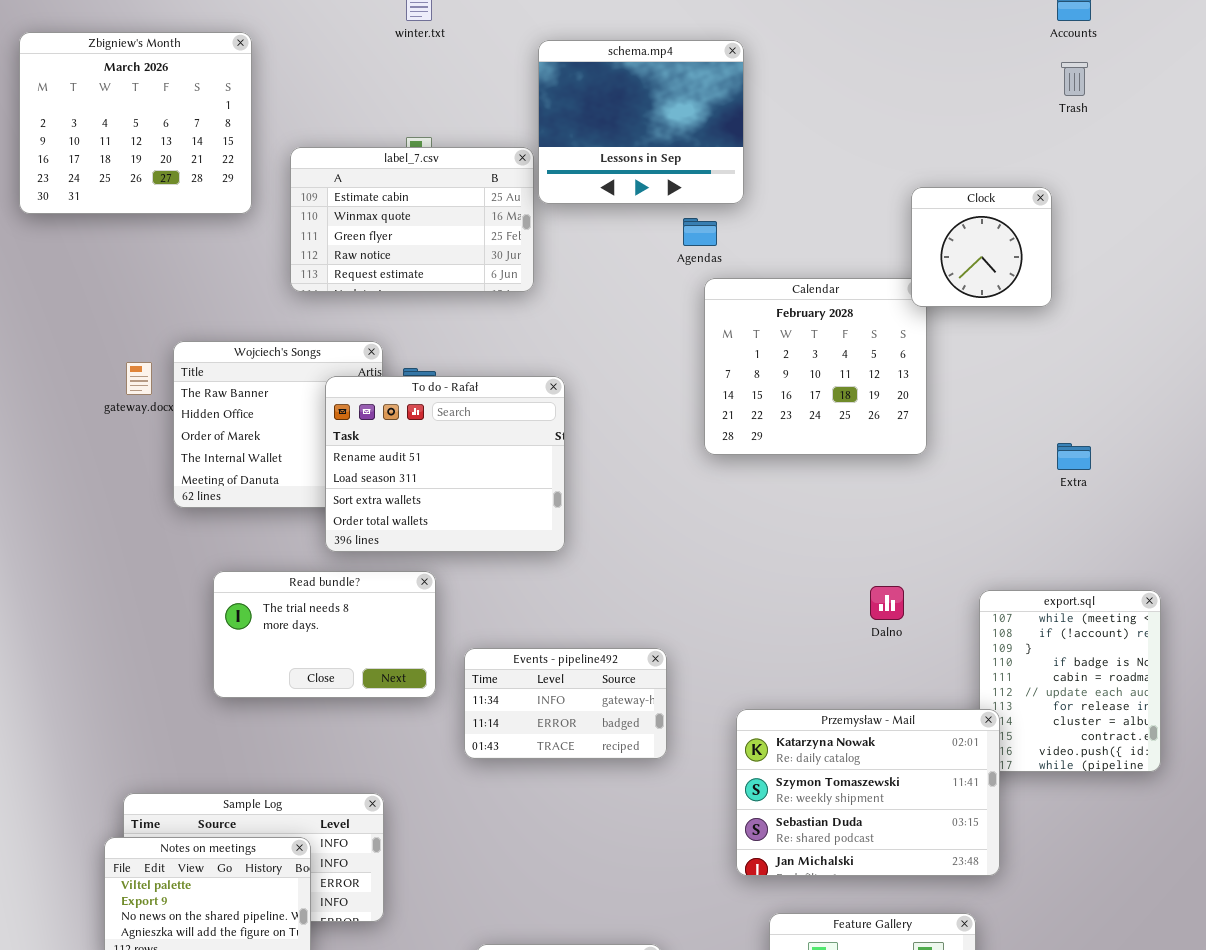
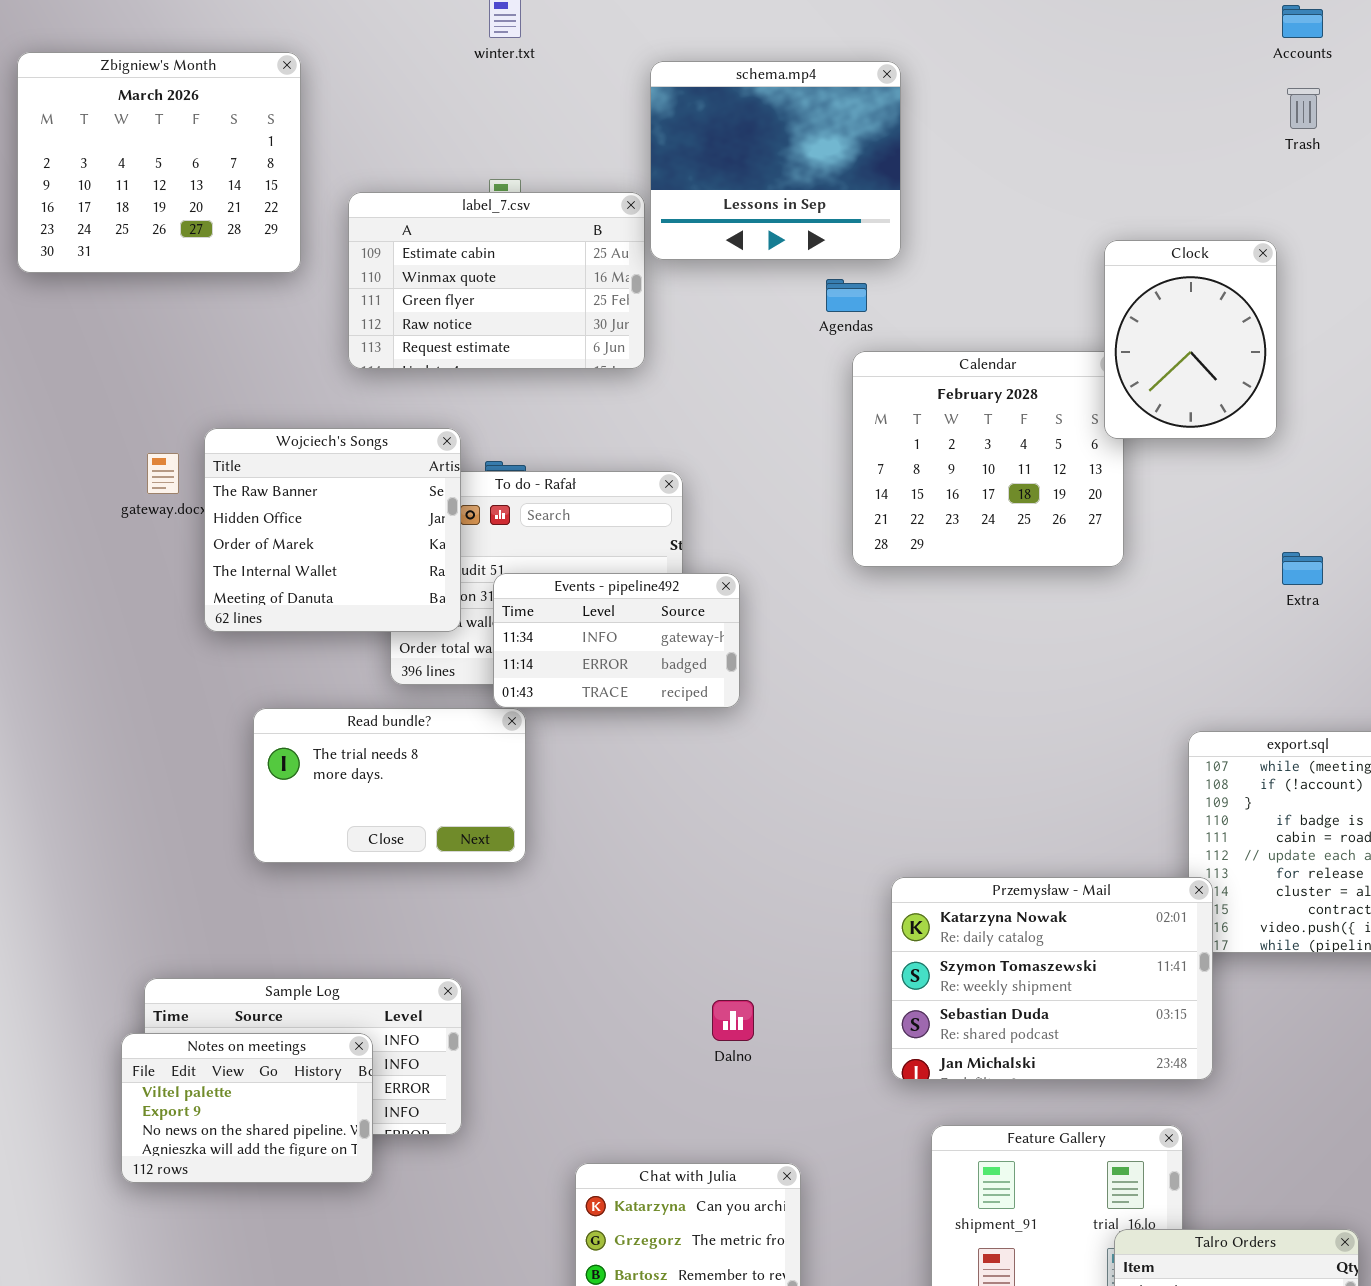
Clock: [911,187,1052,307] -> [1104,240,1277,439], resized
Wojciech's Songs: [173,341,383,508] -> [204,428,461,632], raised
Dalno: [870,586,904,620] -> [712,1000,754,1041], moved
Events - pipeline492: [464,648,667,759] -> [493,573,740,708], moved

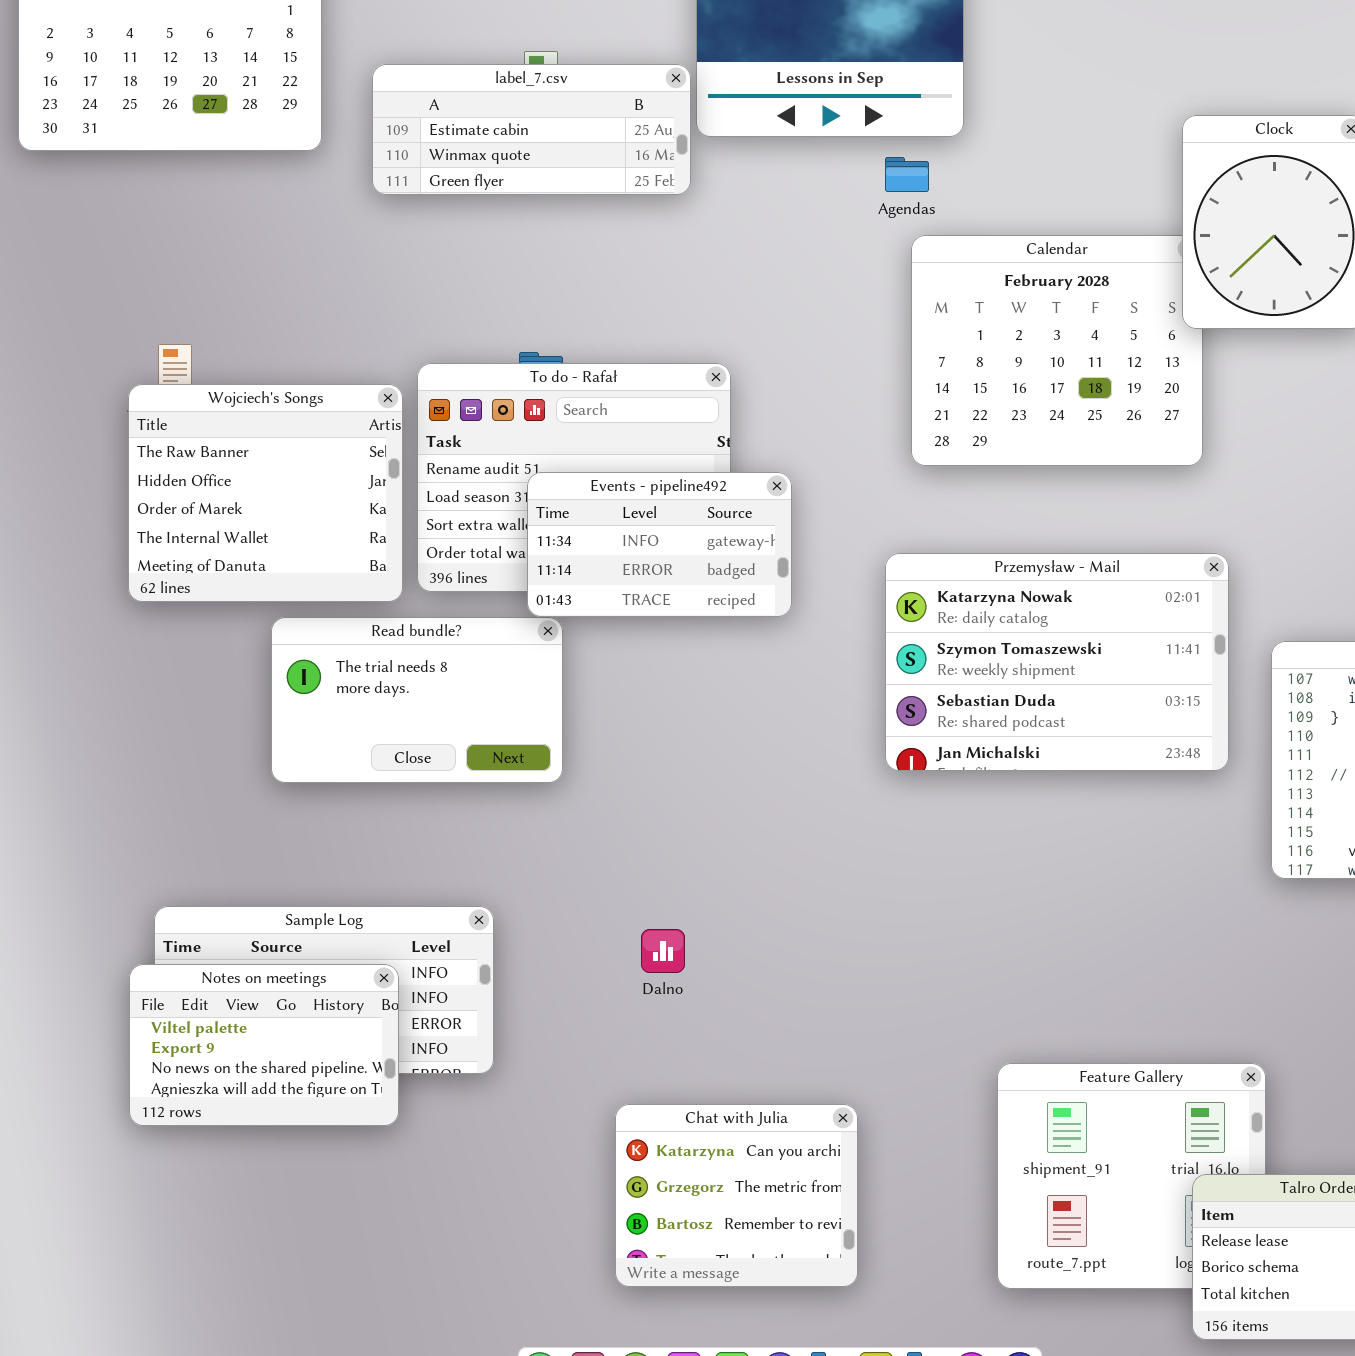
label_7.csv: [348,192,645,369] -> [372,64,691,195], resized
Wojciech's Songs: [204,428,461,632] -> [128,384,403,602], moved
Przemysław - Mail: [891,877,1213,1080] -> [885,553,1229,771], moved
Dalno: [712,1000,754,1041] -> [641,929,685,973], moved

